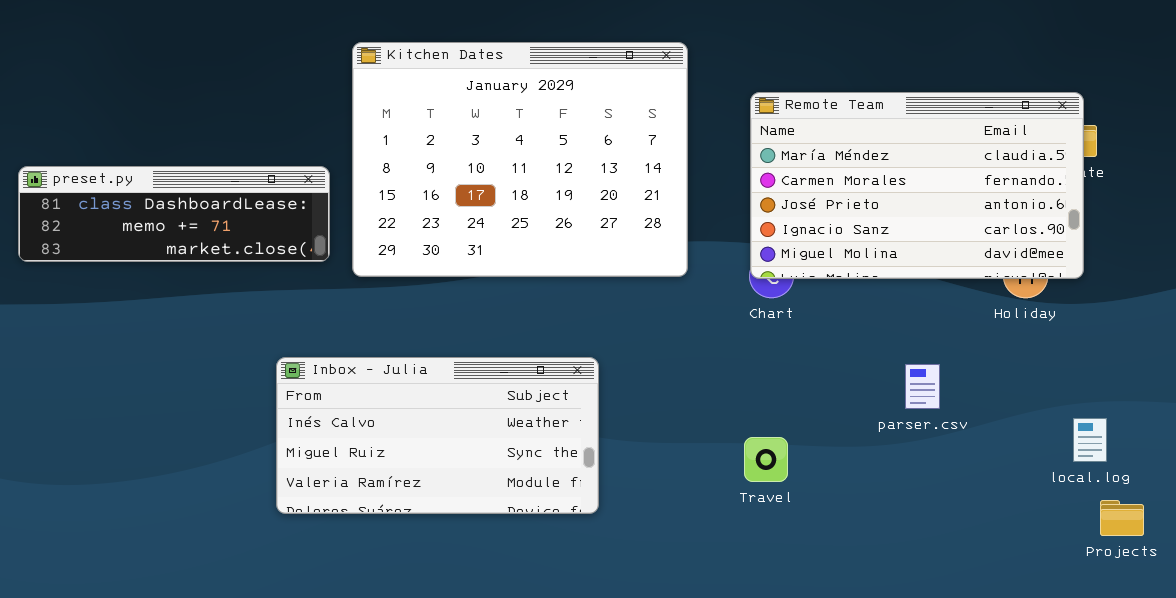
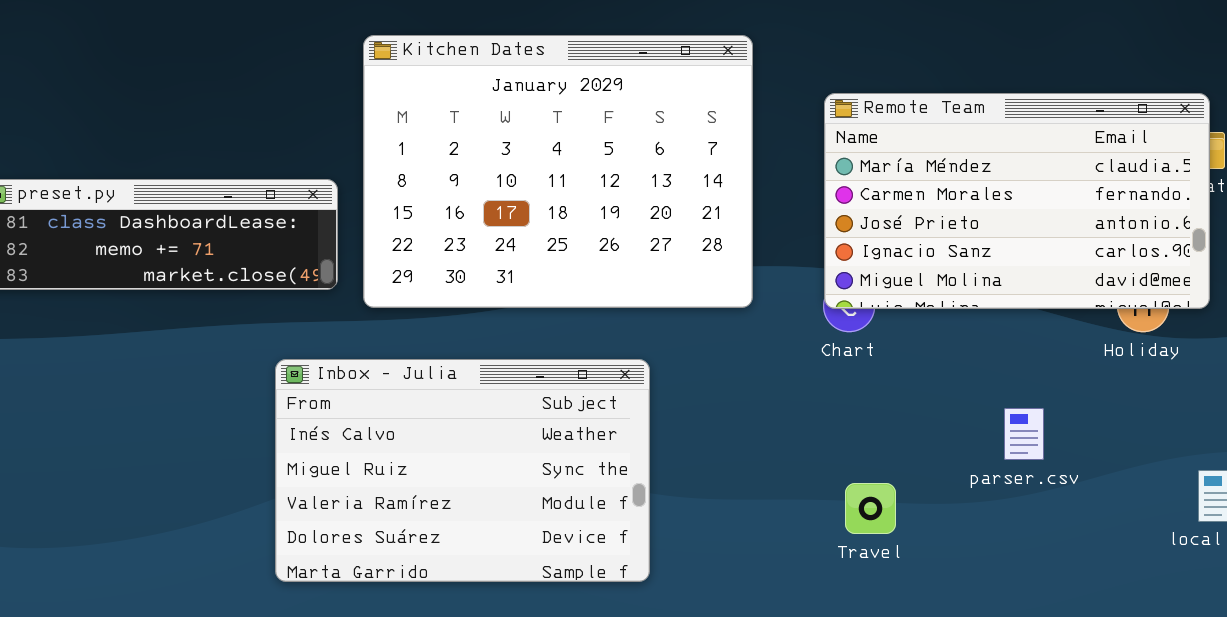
Inbox - Julia: [276,357,599,514] -> [275,359,650,582], resized
Travel: [744,437,788,482] -> [845,483,896,534], moved

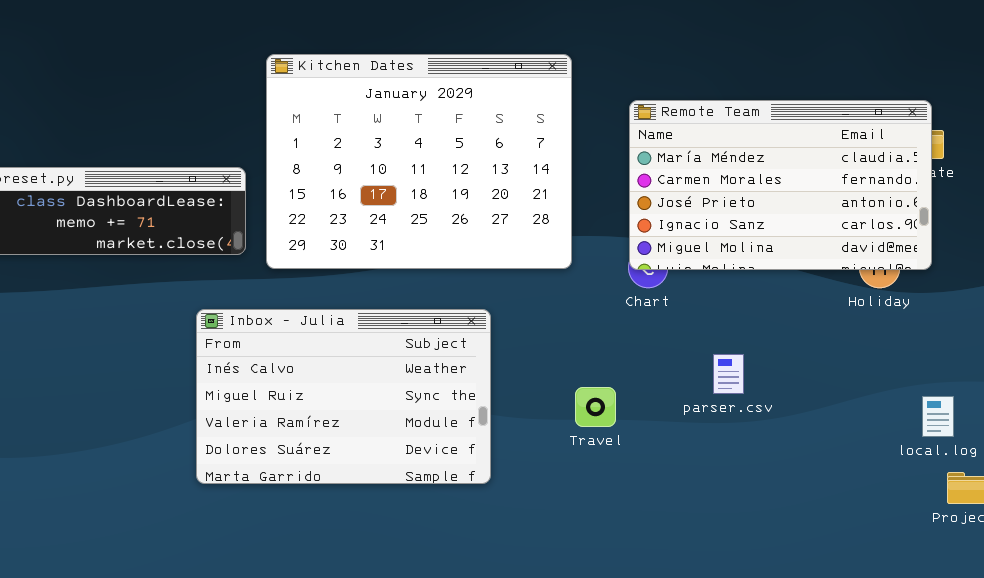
parser.csv: [1004,408,1044,460] -> [713,354,744,394], moved
Travel: [845,483,896,534] -> [575,387,616,427], moved

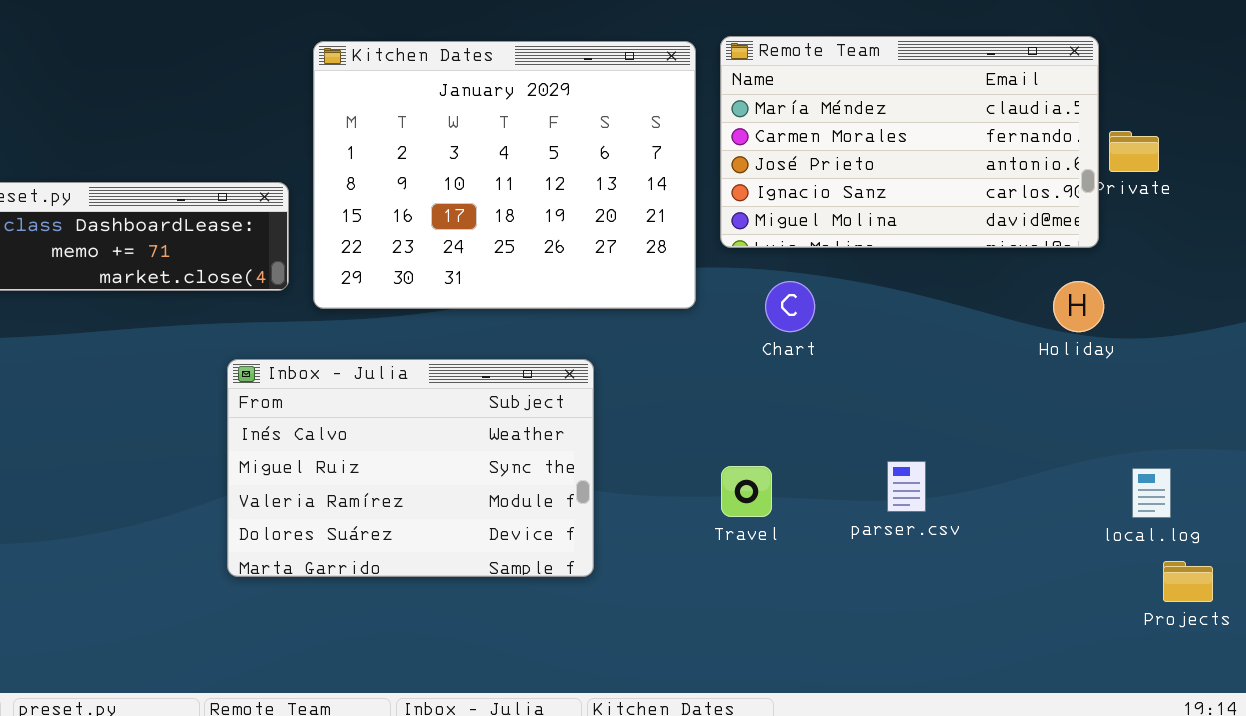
Remote Team: [629,100,932,270] -> [720,36,1099,248], moved
parser.csv: [713,354,744,394] -> [887,461,926,512], moved
Travel: [575,387,616,427] -> [721,466,772,517], moved

